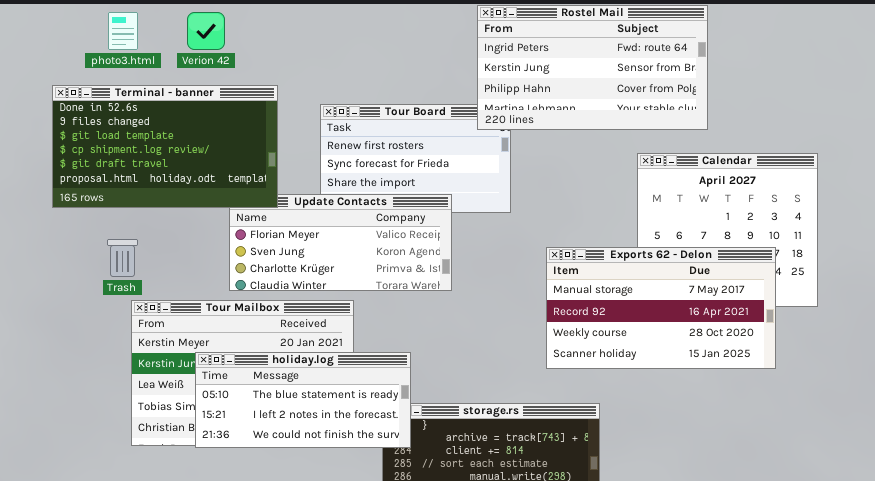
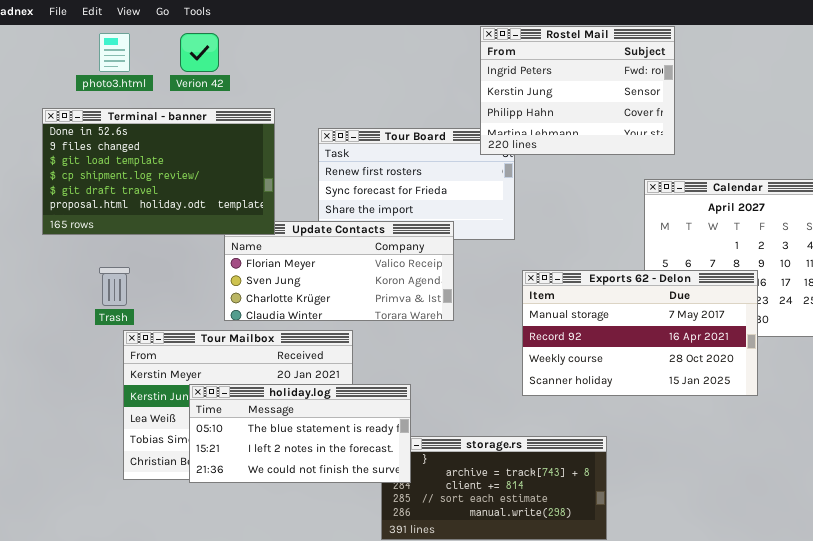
Rostel Mail: [477,5,708,130] -> [480,26,675,155], resized
Exports 62 - Delon: [546,247,776,369] -> [522,270,758,396], moved

